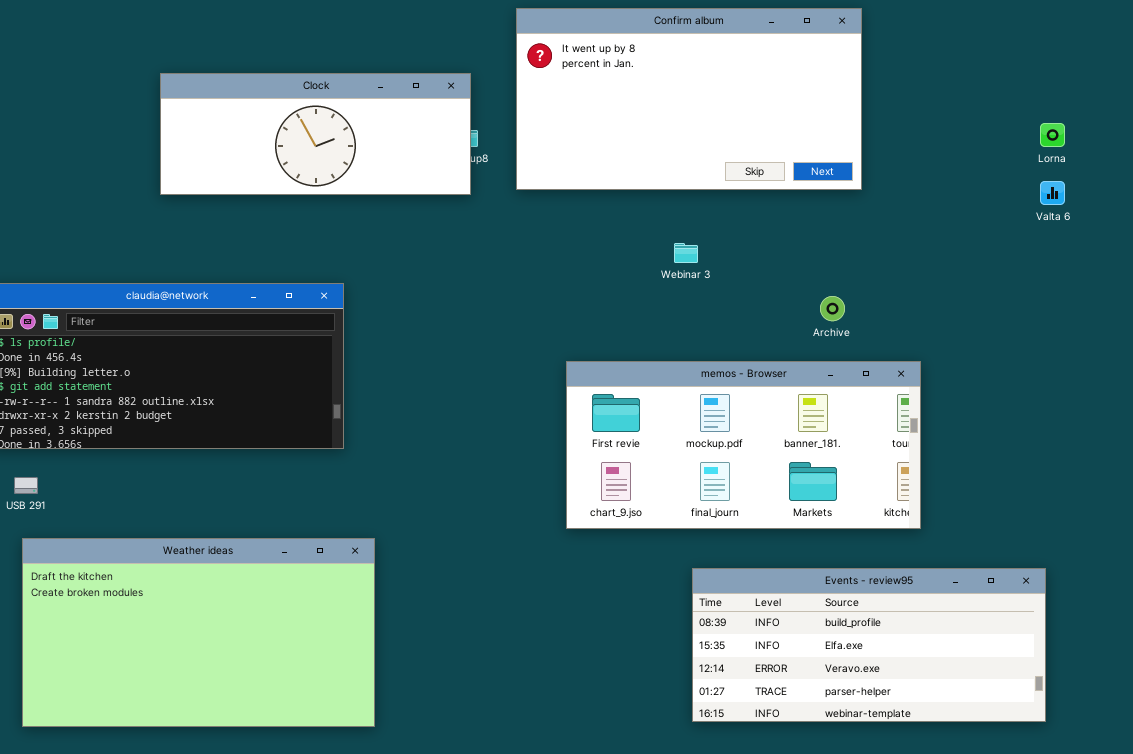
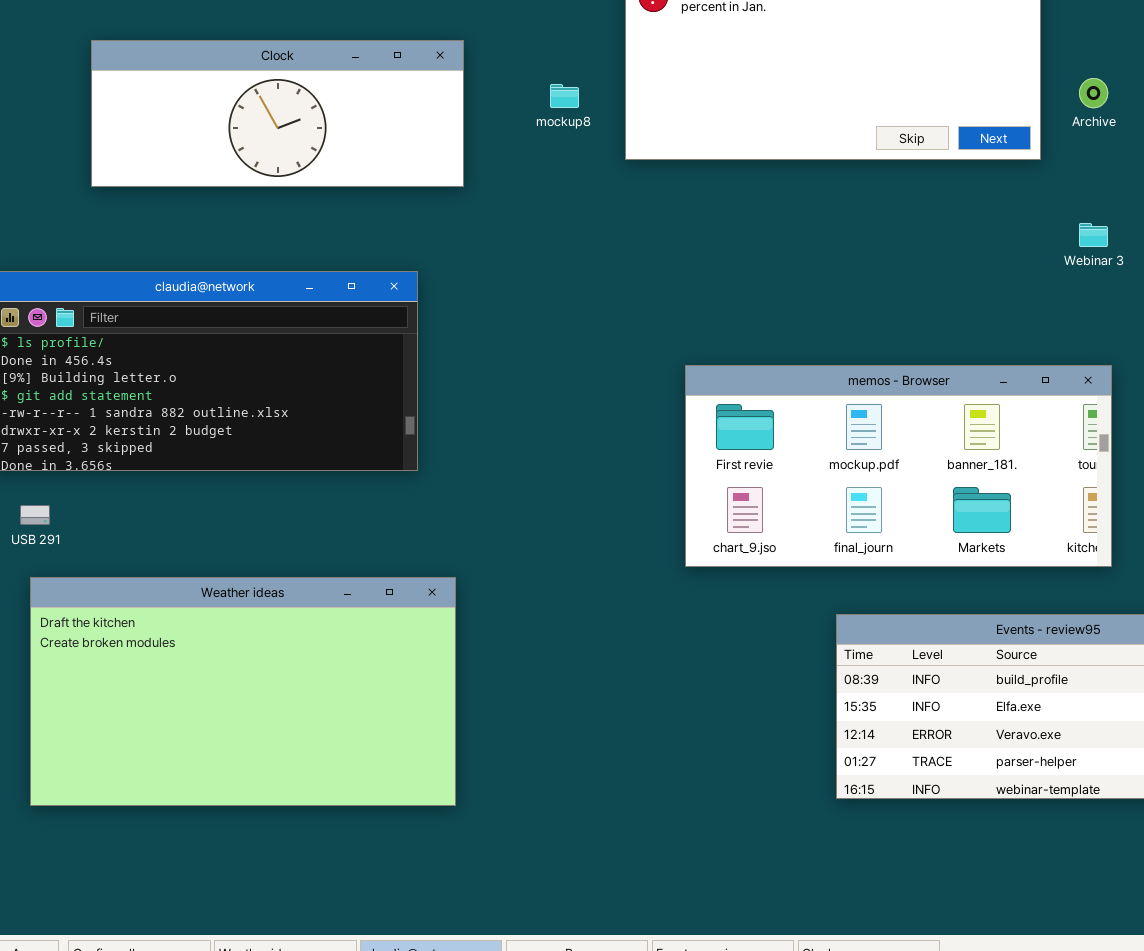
Clock: [160,73,471,195] -> [91,40,464,187], moved
Webinar 3: [674,243,698,263] -> [1079,223,1108,247], moved
Archive: [820,296,845,321] -> [1079,78,1108,108], moved

